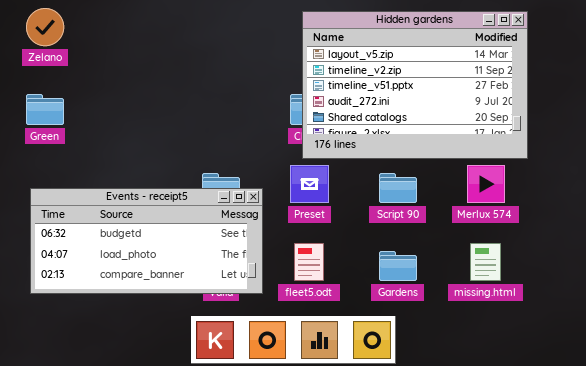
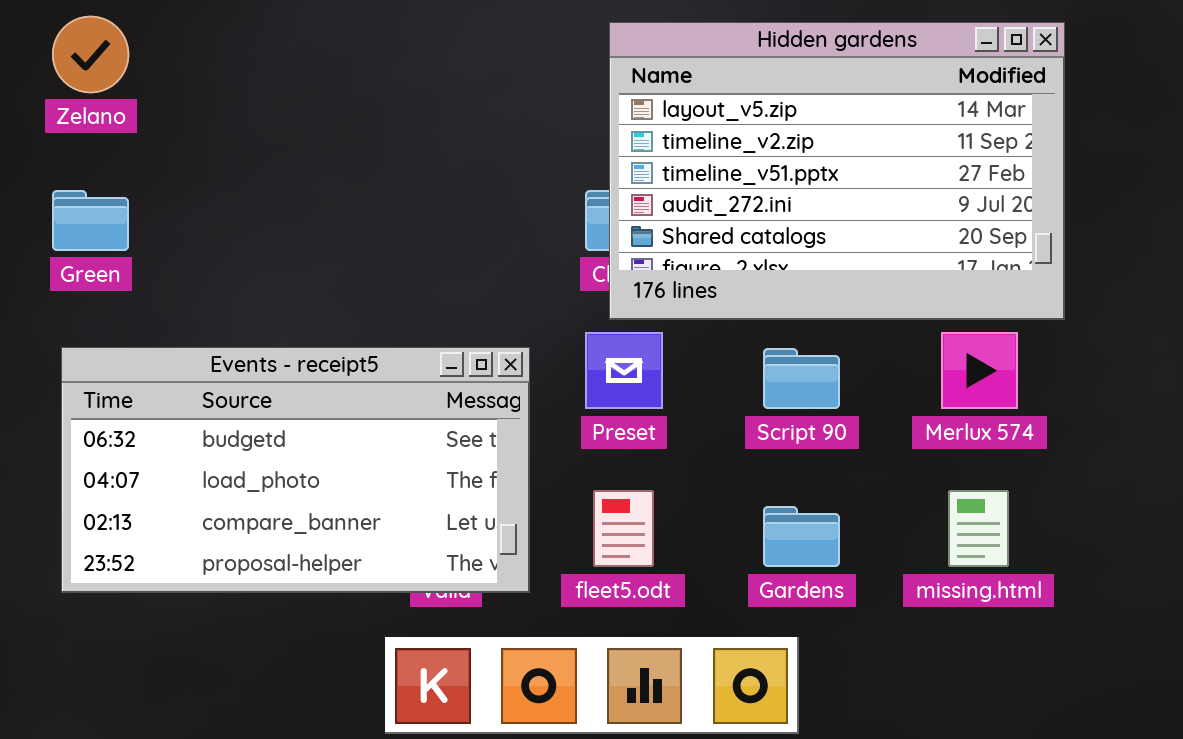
Events - receipt5: [30,188,263,294] -> [61,347,530,593], resized

